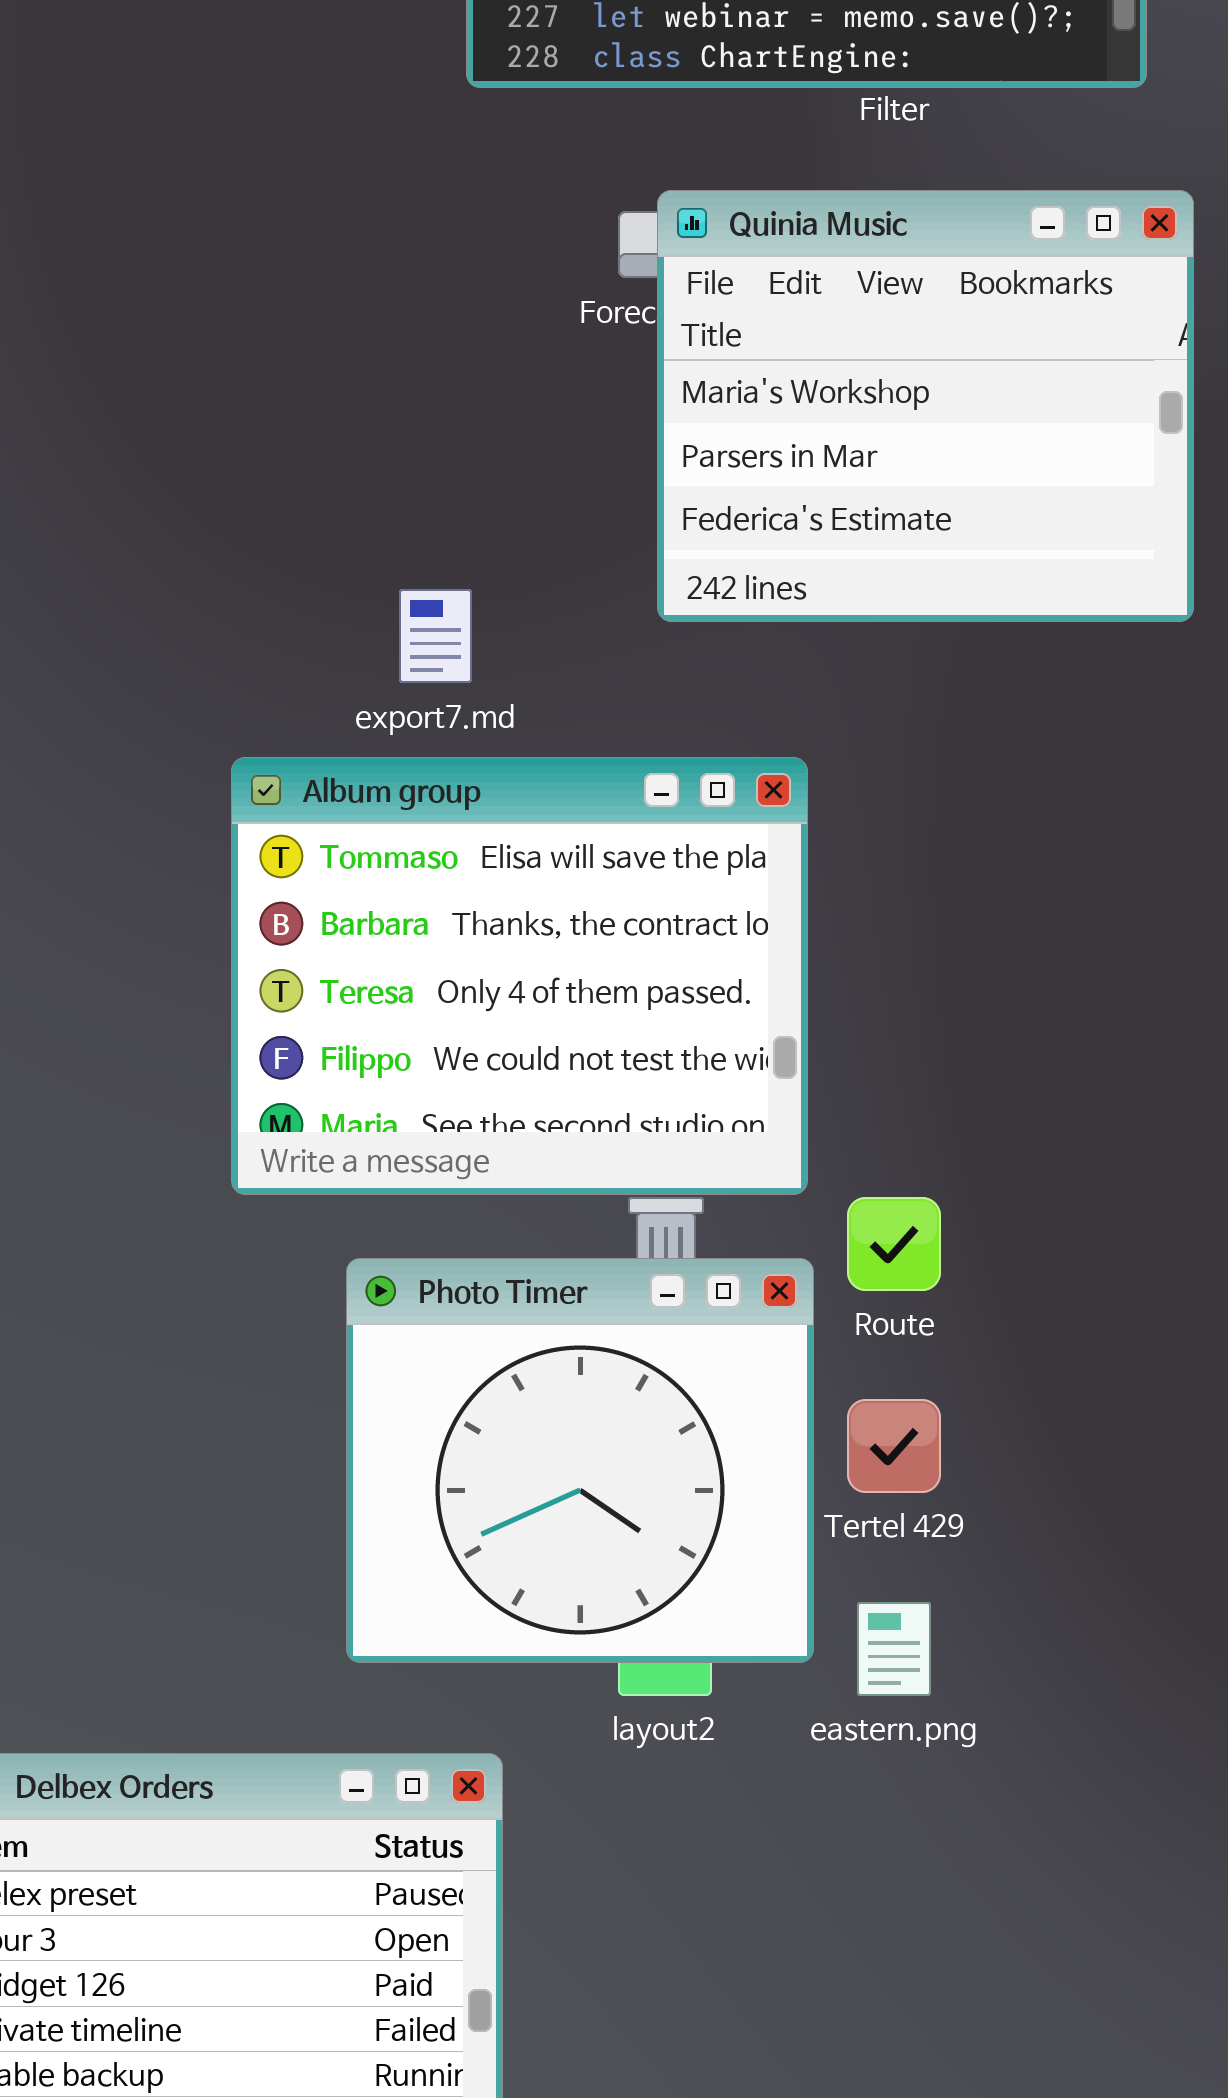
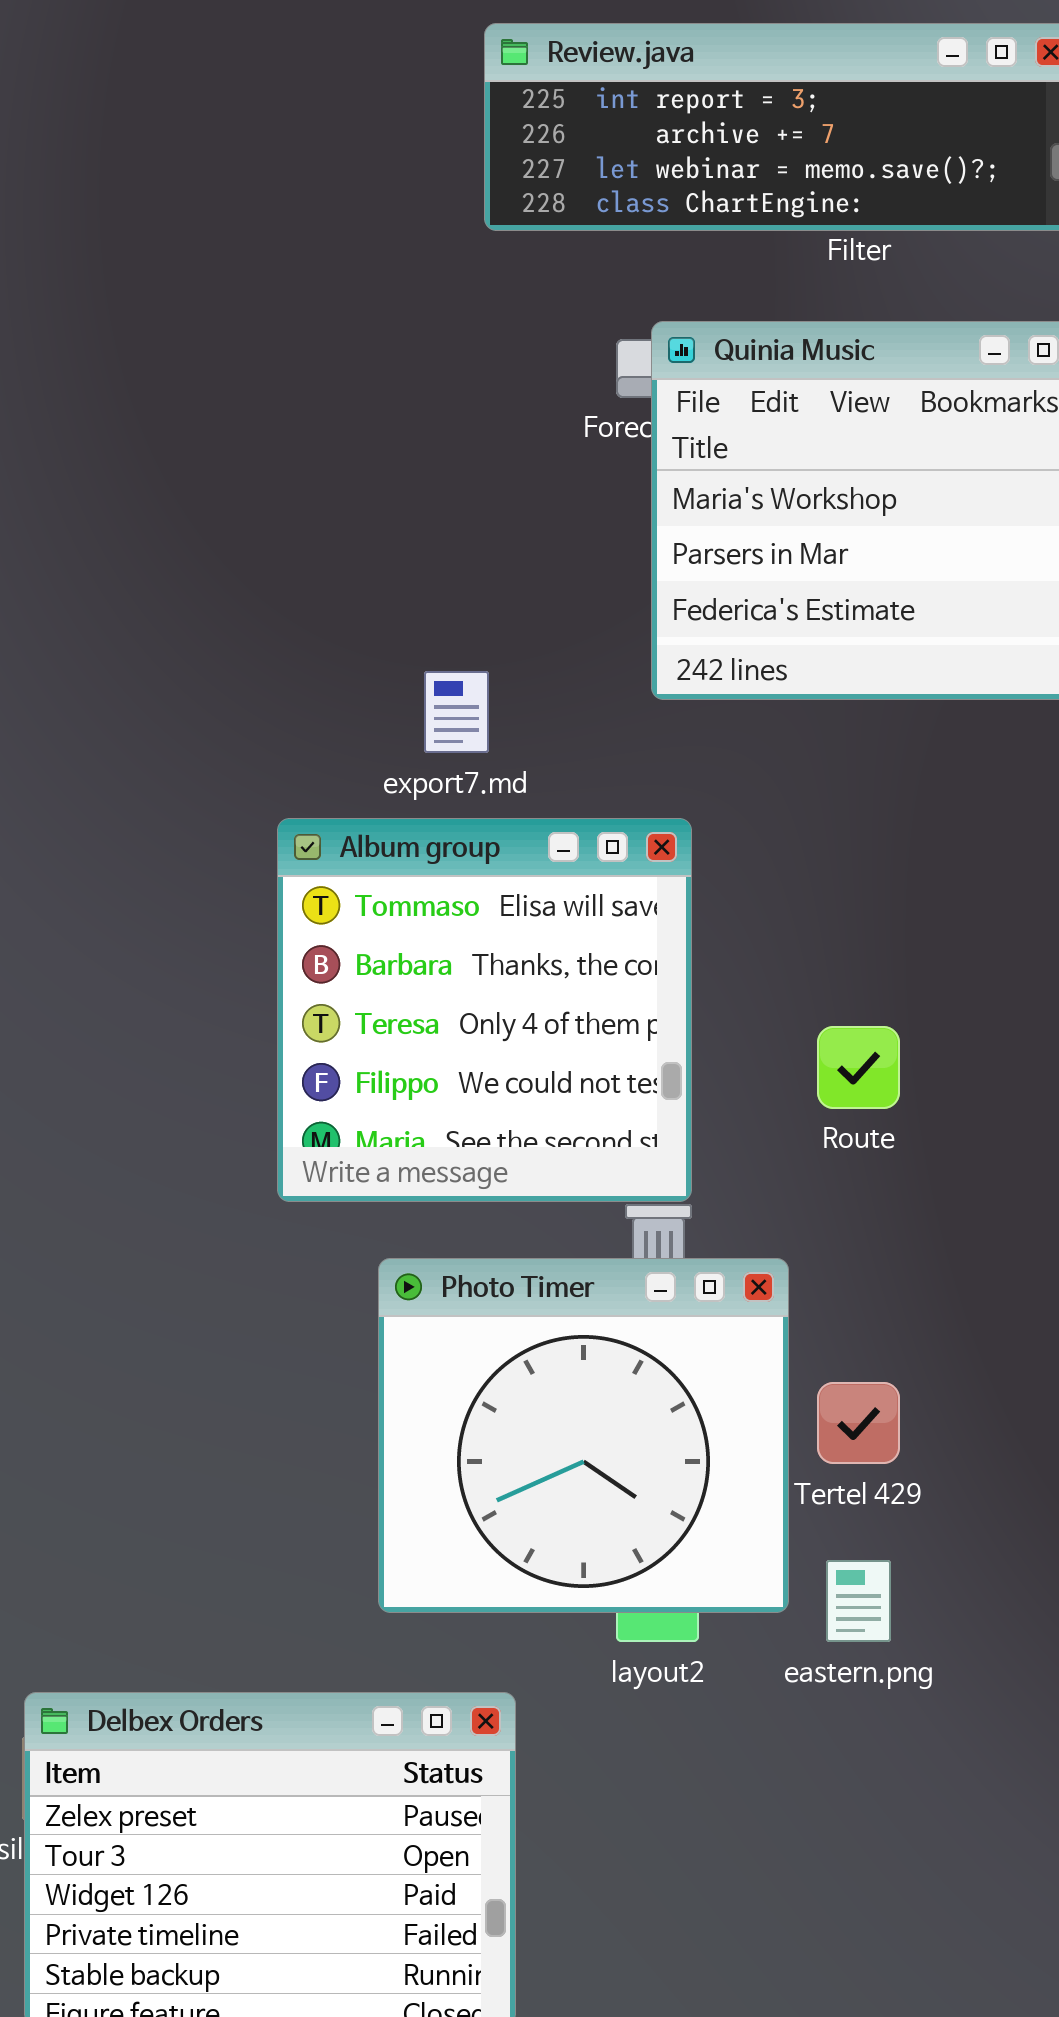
Album group: [231,757,808,1195] -> [277,818,692,1202], resized
Route: [847,1197,941,1291] -> [817,1026,900,1109], moved

